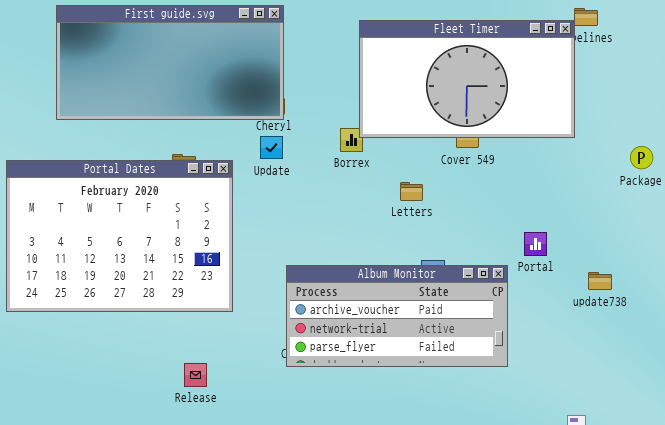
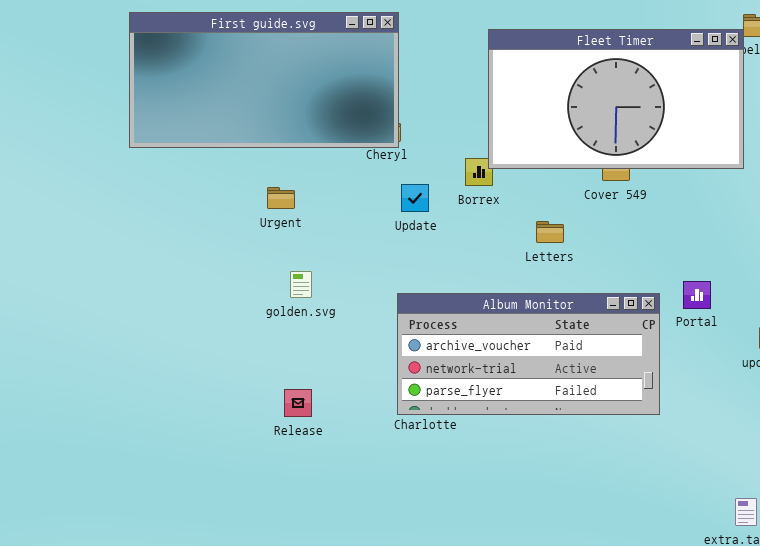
Update: [260,136,283,159] -> [401,184,429,212], moved
Portal Dates: [6,160,233,312] -> none, closed
Album Monitor: [286,265,508,367] -> [397,293,660,415], moved
Release: [184,363,207,387] -> [284,389,312,417], moved

